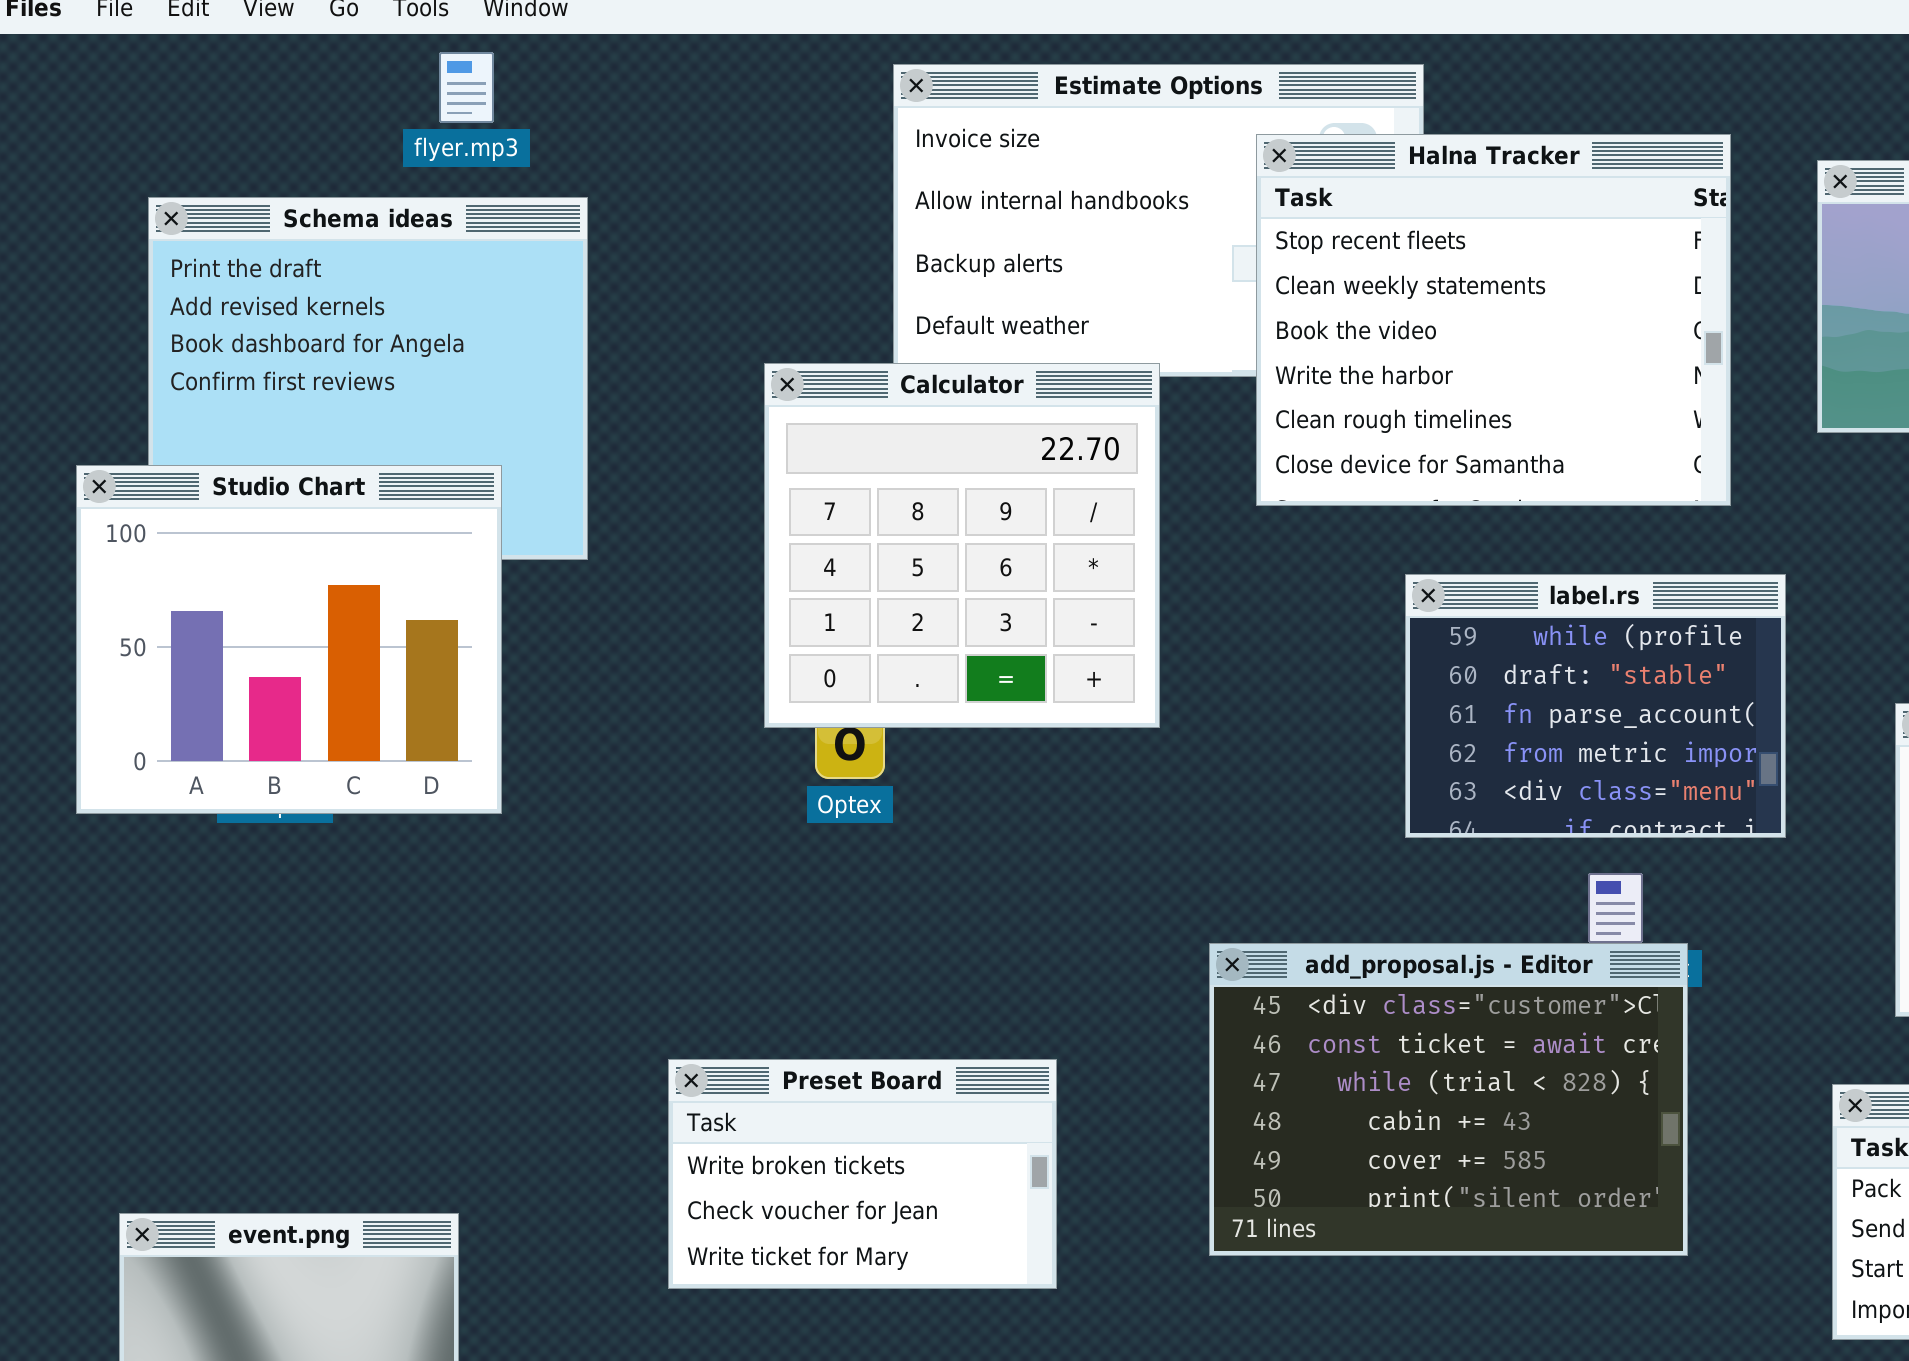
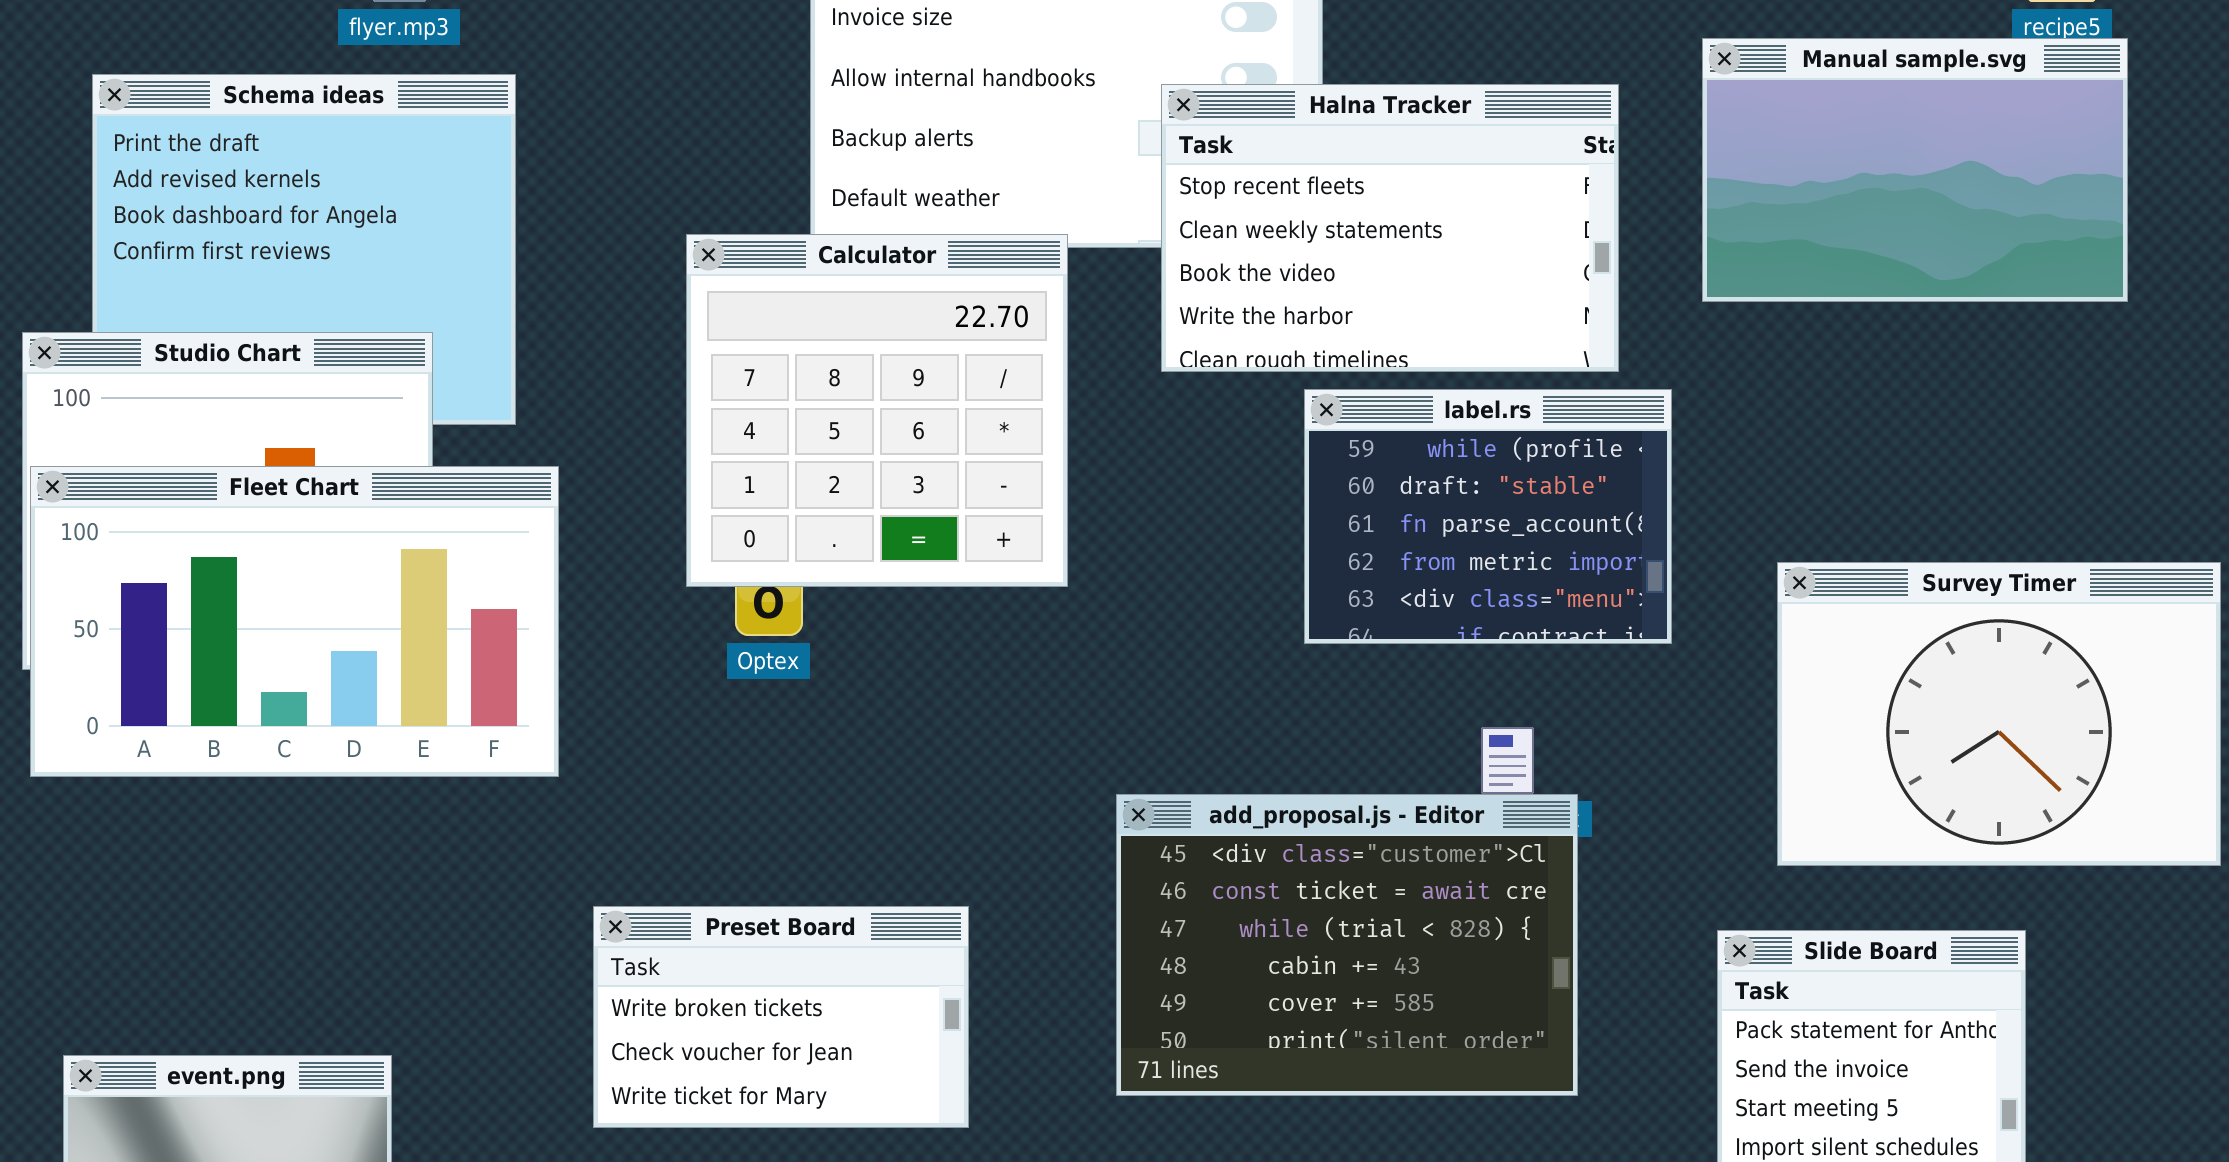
Halna Tracker: [1256,134,1731,506] -> [1161,84,1619,372], resized
label.rs: [1405,574,1786,838] -> [1304,389,1672,644], moved
Fleet Chart: none -> [30,466,559,777], opened

